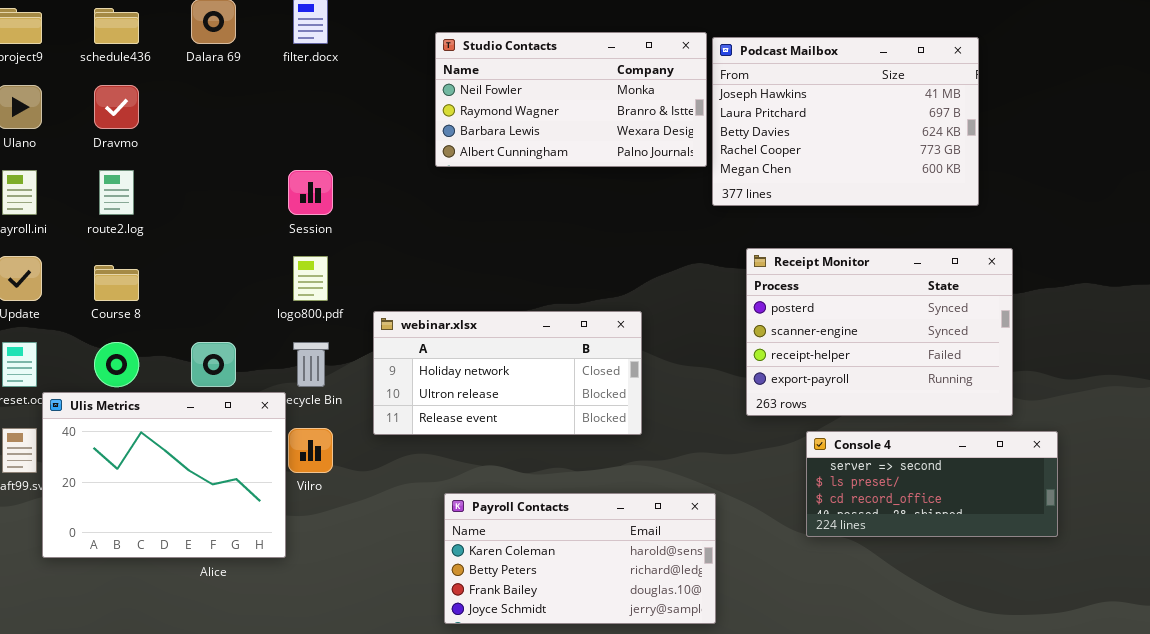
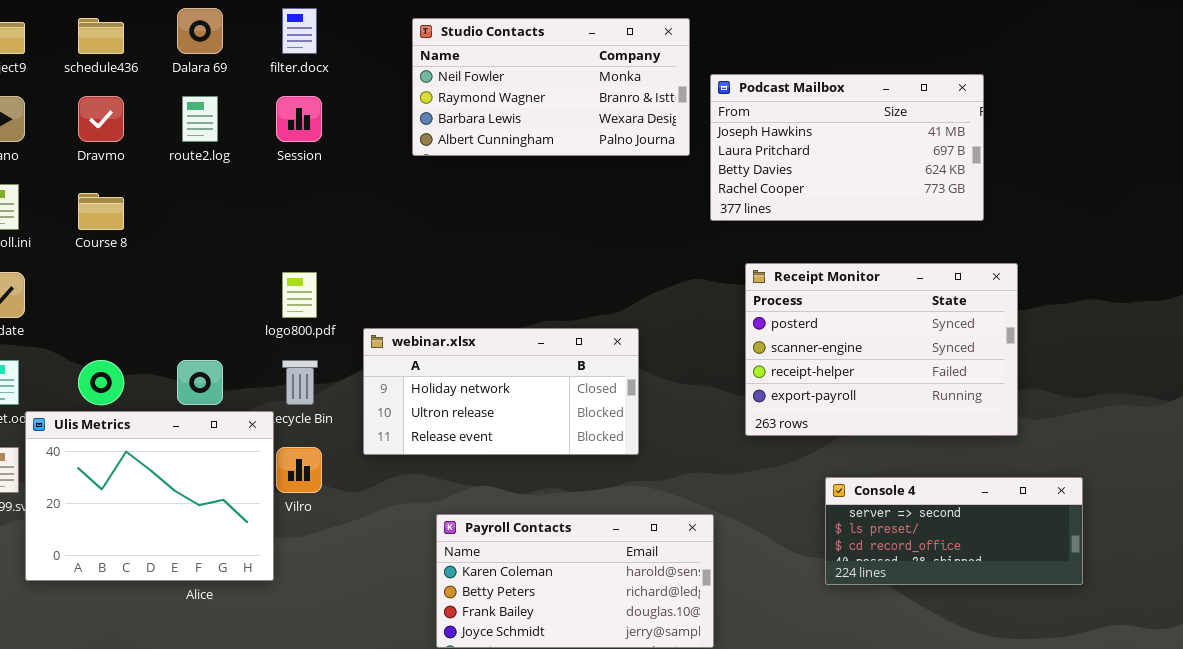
Studio Contacts: [435,32,707,167] -> [412,18,690,156], moved
Podcast Mailbox: [712,37,979,206] -> [710,74,984,221], resized
route2.log: [99,170,134,215] -> [182,96,218,142], moved
Session: [288,170,333,215] -> [276,96,322,142], moved
Course 8: [94,265,139,301] -> [78,193,124,230], moved
Console 4: [806,431,1058,537] -> [825,477,1083,585], moved

